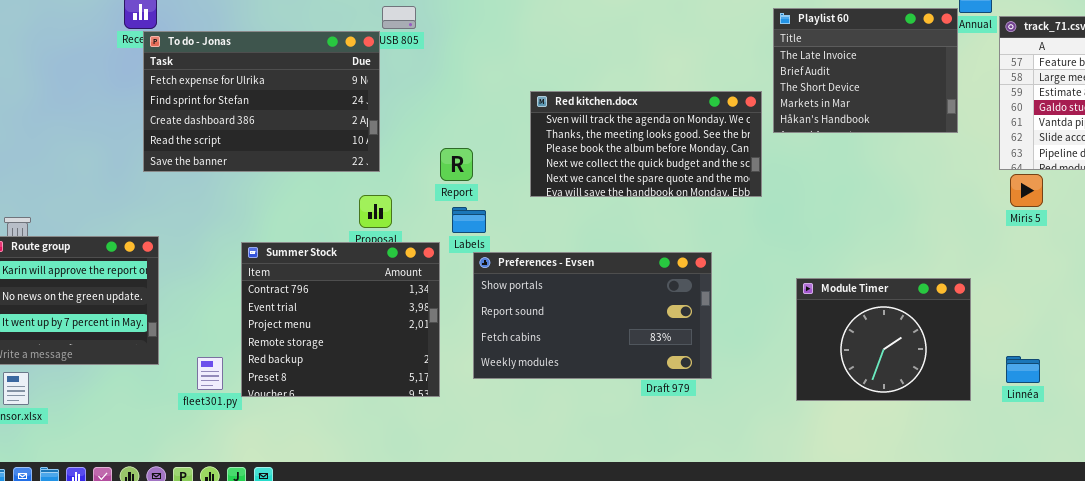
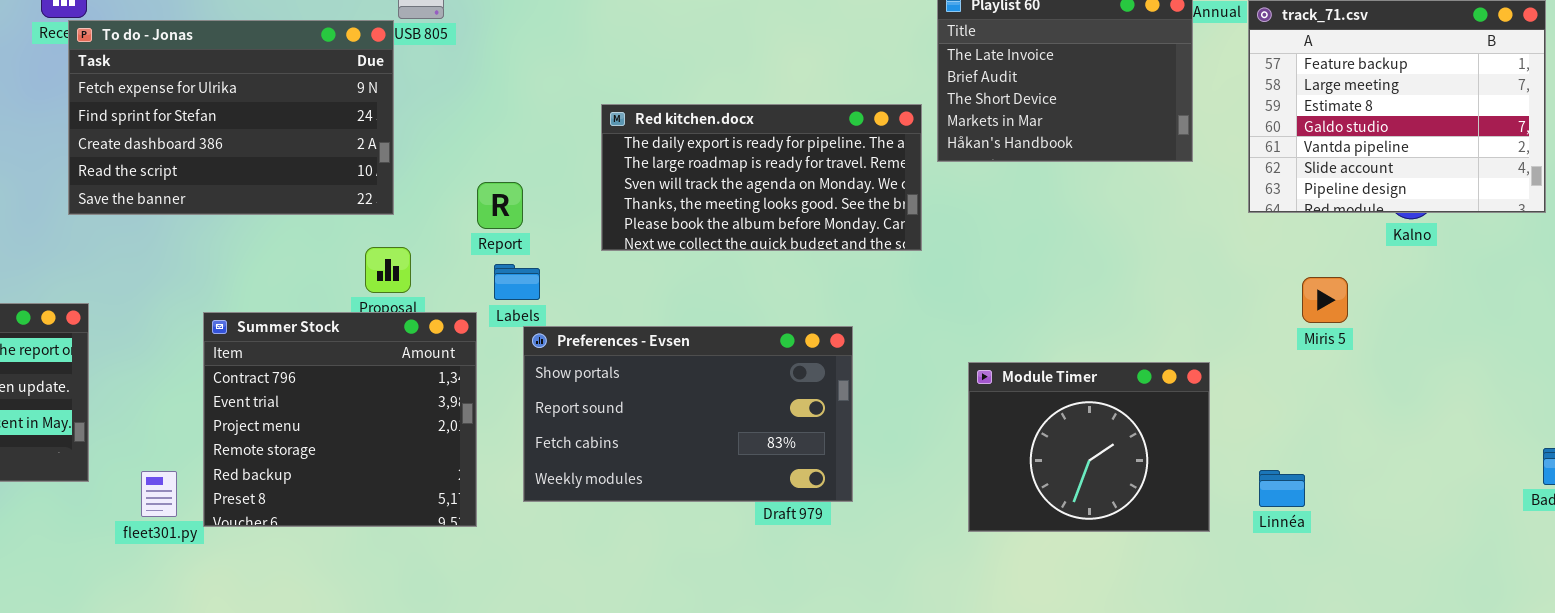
Red kitchen.docx: [530,91,762,197] -> [601,104,922,251], scrolled up 2 rows
Miris 5: [1010,174,1043,207] -> [1302,277,1348,323], moved

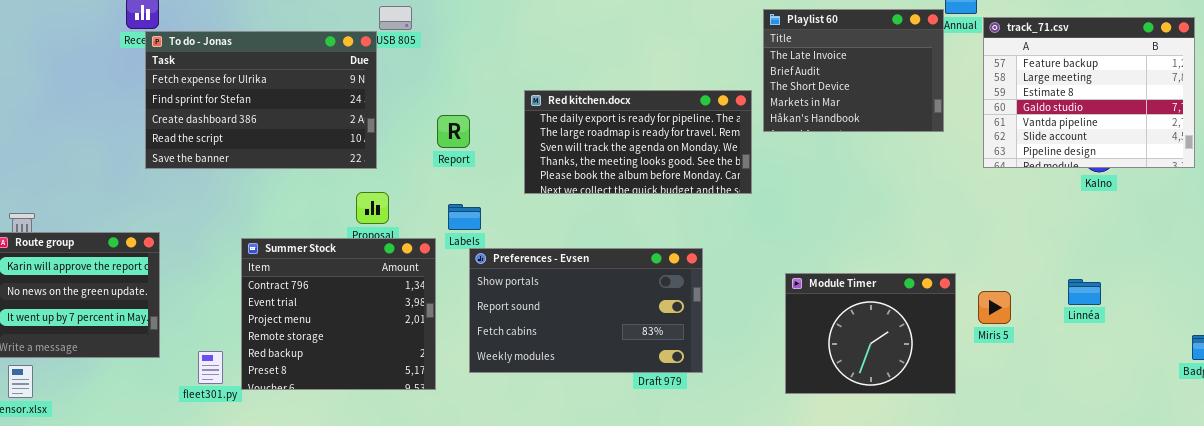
Report: [477,182,523,229] -> [437,115,470,148], moved
Miris 5: [1302,277,1348,323] -> [978,291,1011,324], moved
Linnéa: [1259,470,1305,507] -> [1068,279,1101,305], moved

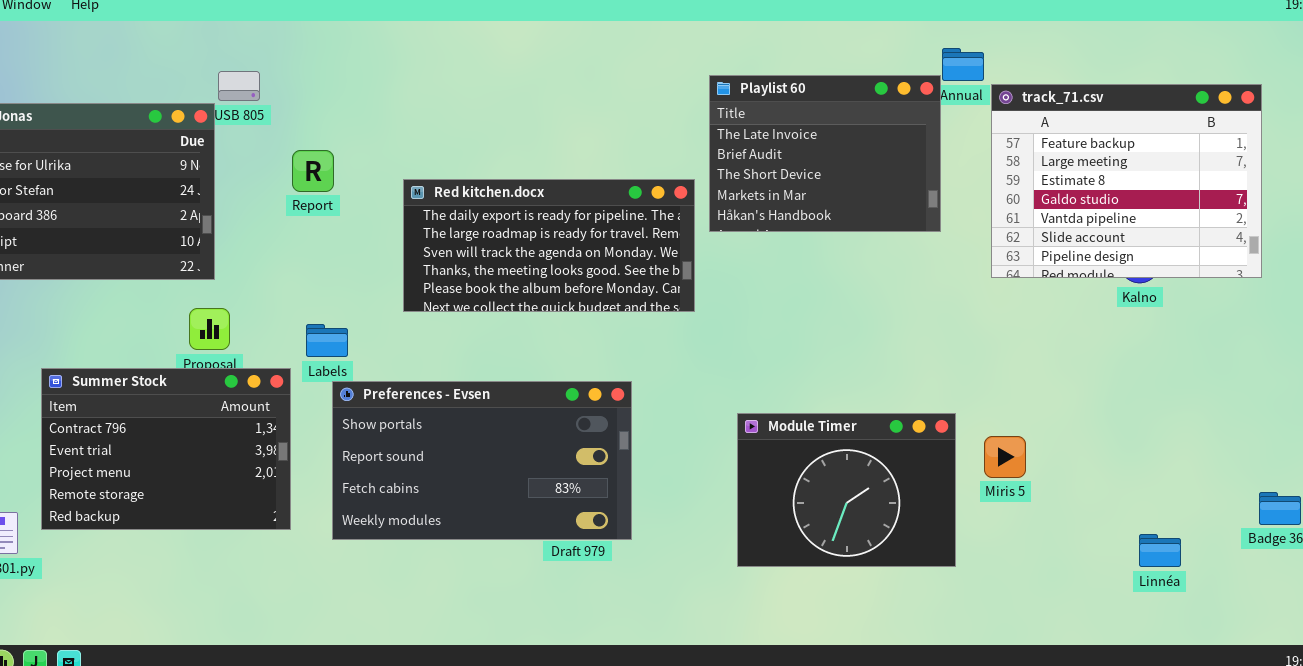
Report: [437,115,470,148] -> [292,150,334,192], moved
Summer Stock: [241,238,436,390] -> [41,368,291,530], resized
Linnéa: [1068,279,1101,305] -> [1139,534,1181,567], moved

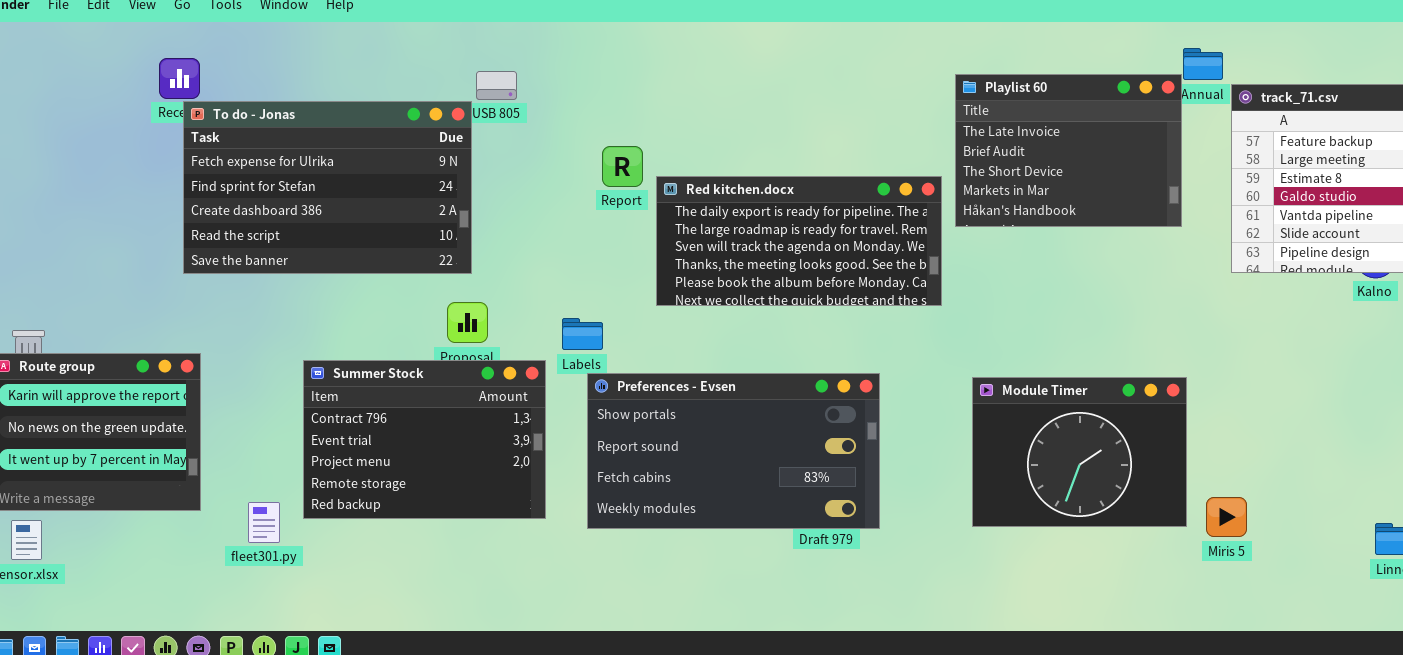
Report: [292,150,334,192] -> [602,146,643,187], moved
Module Timer: [737,413,956,567] -> [972,377,1187,527], moved
Miris 5: [984,436,1026,478] -> [1206,497,1247,537], moved

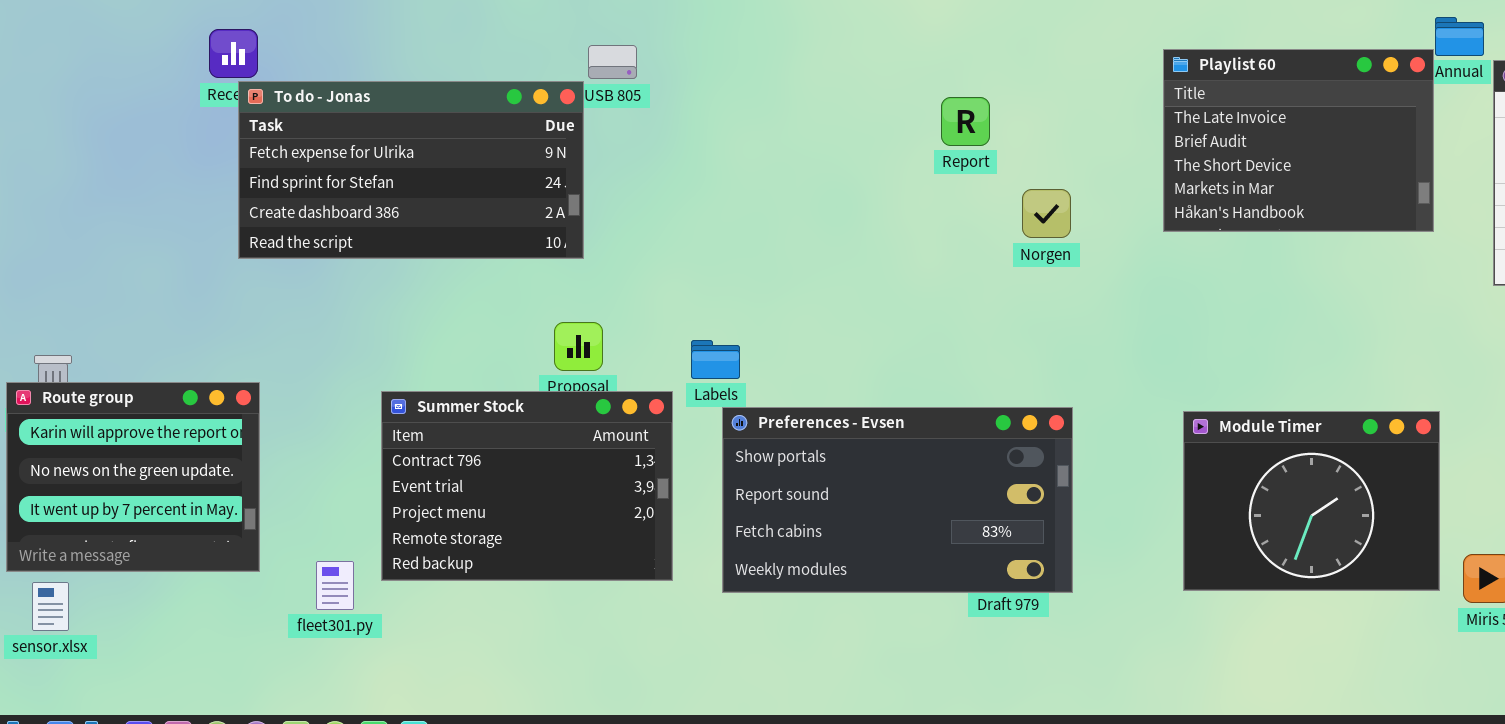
To do - Jonas: [183,101,472,274] -> [238,81,584,259], resized
Report: [602,146,643,187] -> [941,97,990,146], moved
Red kitchen.docx: [656,176,942,306] -> none, closed

